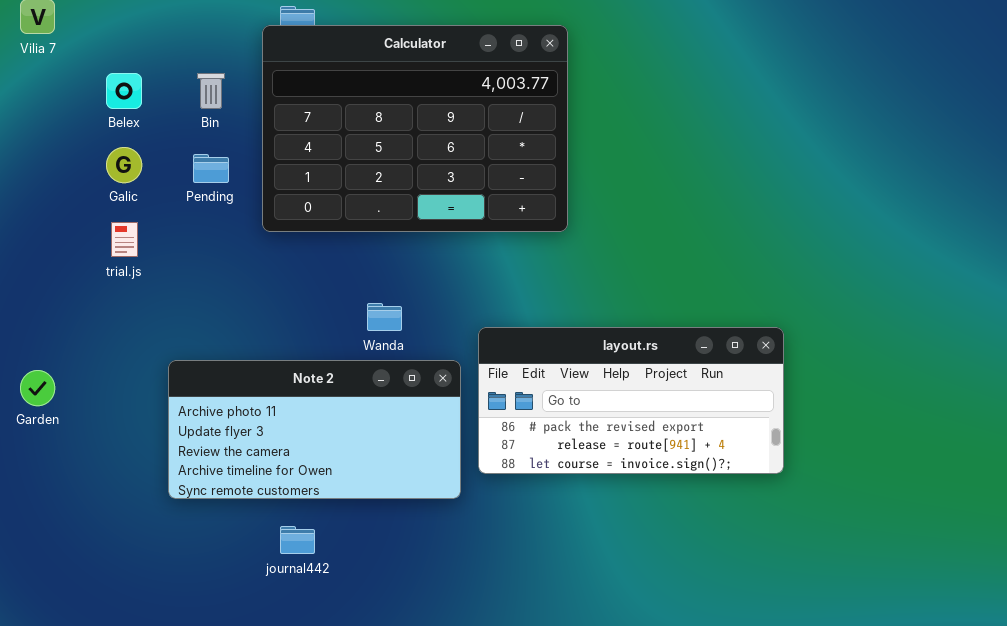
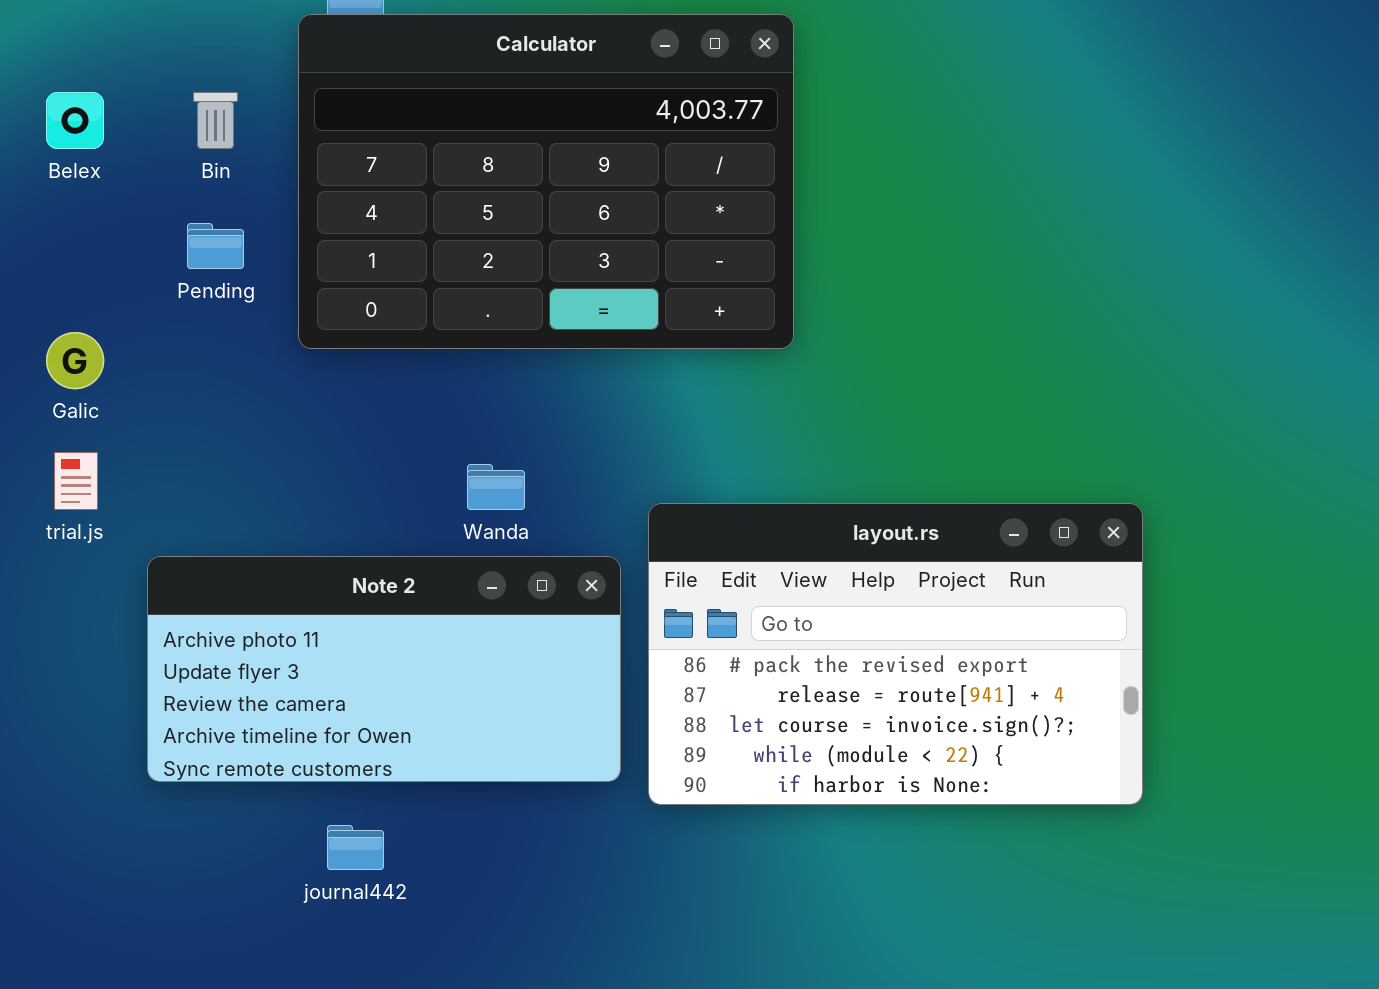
Galic: [106,147,142,183] -> [46,332,104,389], moved
trial.js: [111,222,138,257] -> [54,452,98,510], moved
layout.rs: [478,327,784,474] -> [648,503,1143,805], resized

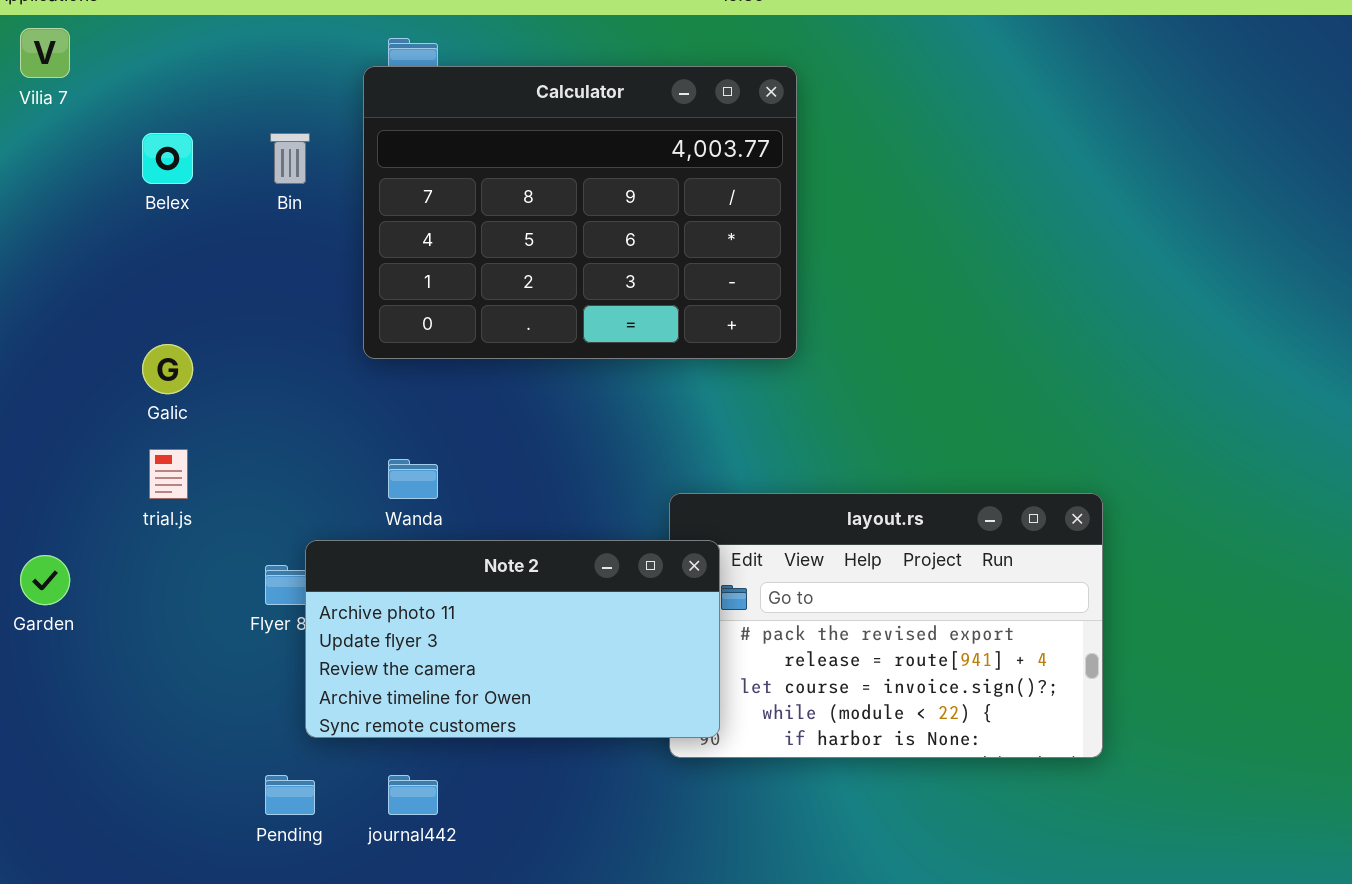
Pending: [187,223,244,269] -> [265,775,315,815], moved
Wanda: [467,464,525,510] -> [388,459,438,499], moved
Note 2: [147,556,621,782] -> [305,540,720,738], moved

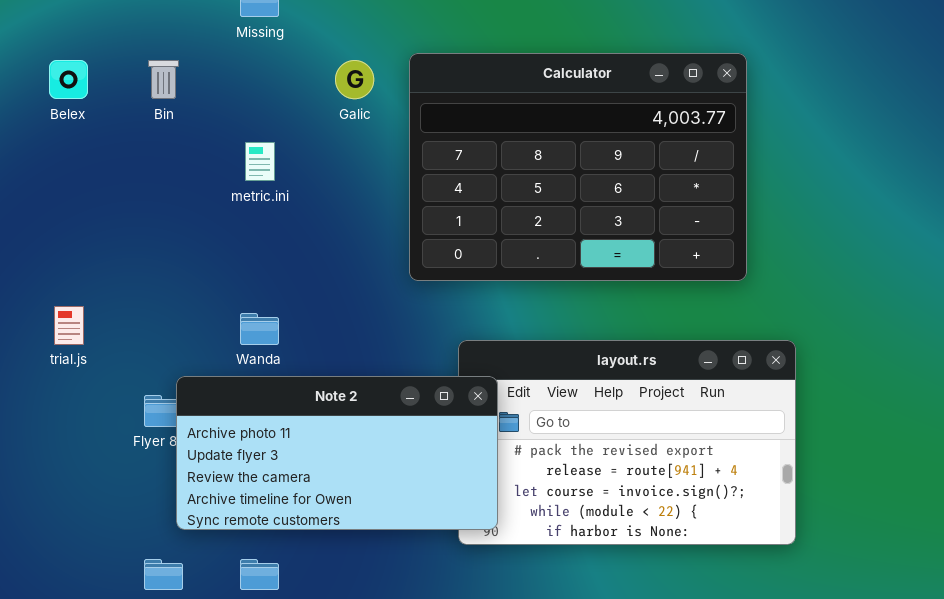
Calculator: [363,66,797,359] -> [409,53,747,281], moved
Galic: [142,344,193,394] -> [335,60,374,99], moved

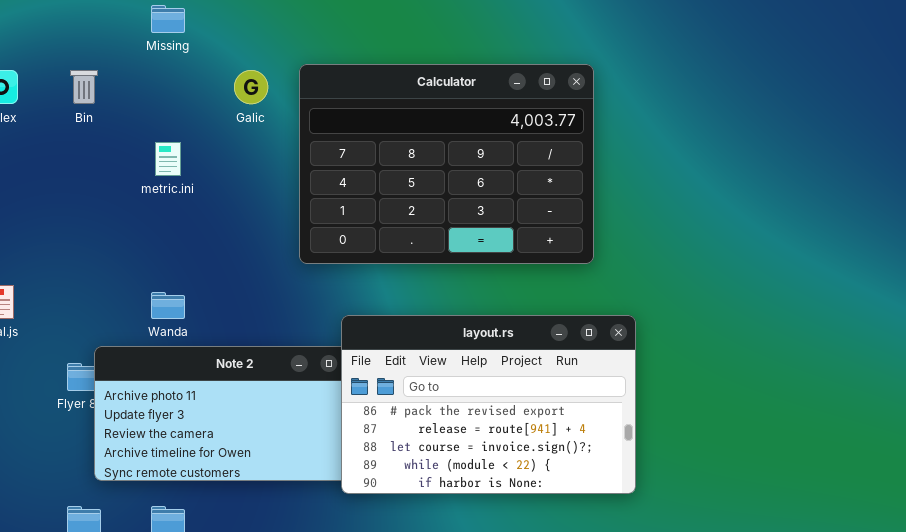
layout.rs: [458,340,796,545] -> [341,315,636,494], raised

